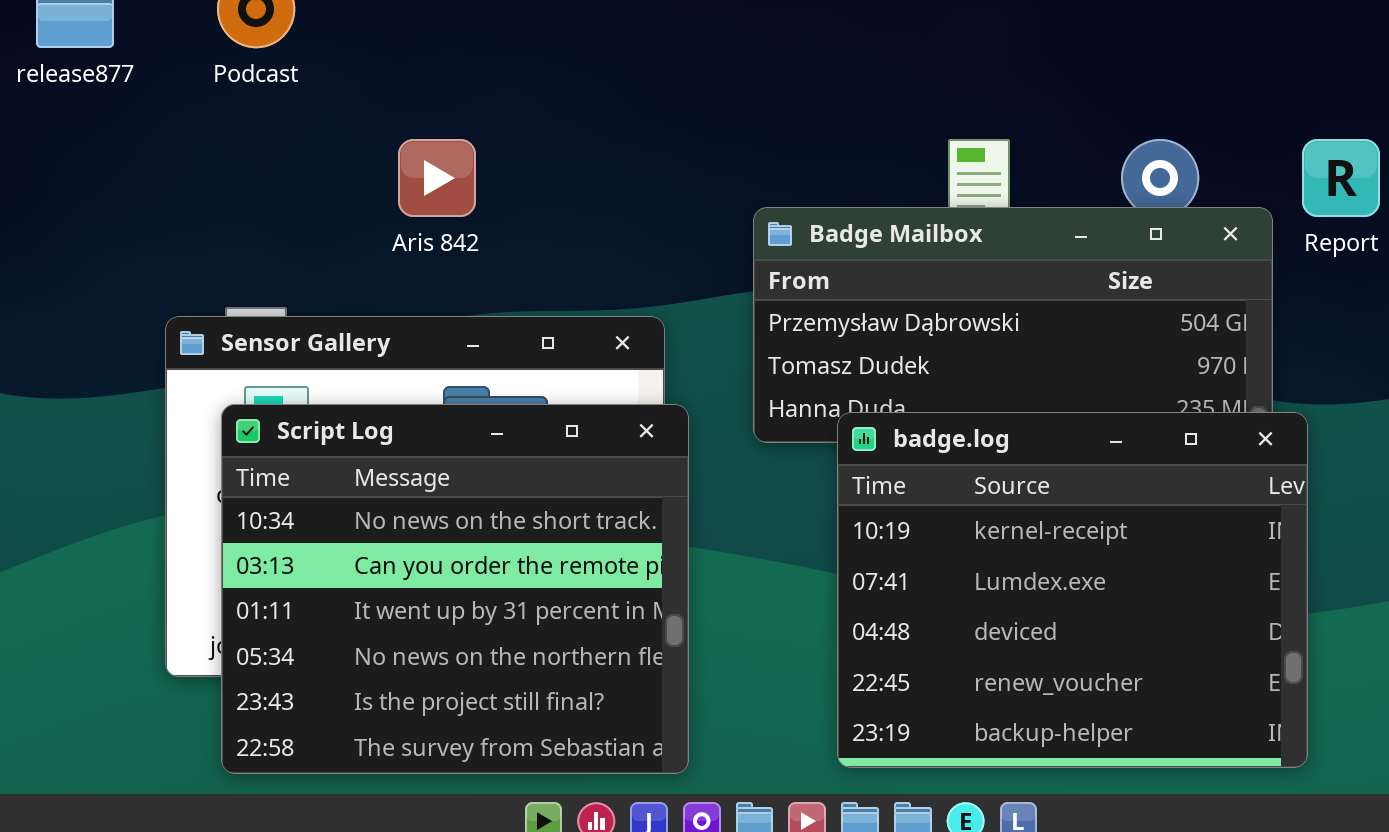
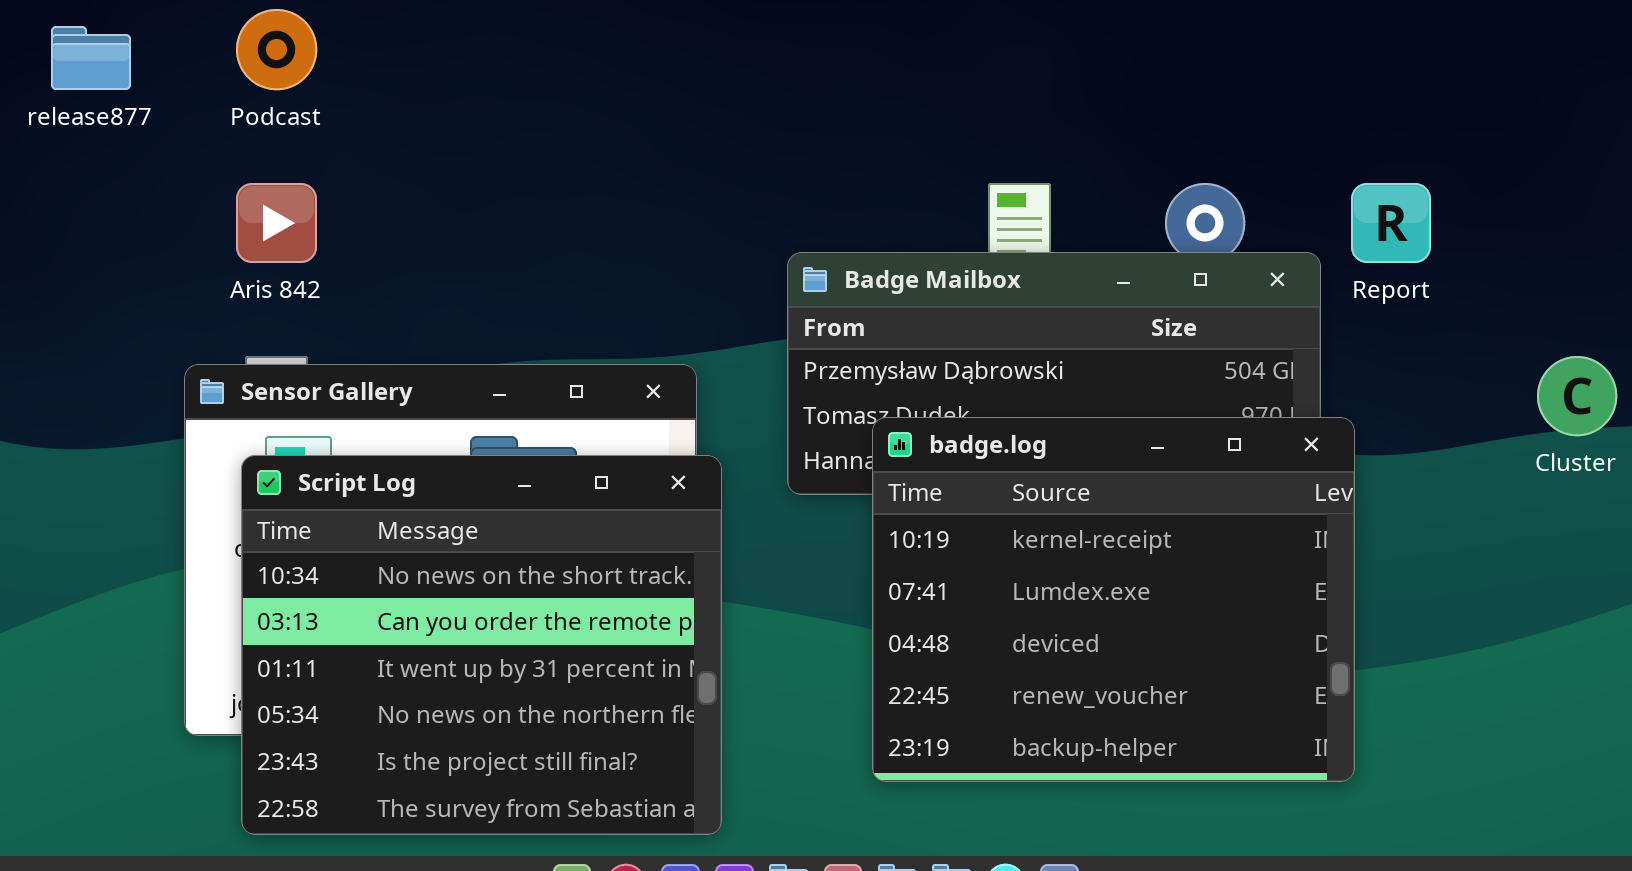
Aris 842: [398,139,476,217] -> [236,183,317,263], moved
badge.log: [837,412,1308,768] -> [872,417,1355,782], moved

